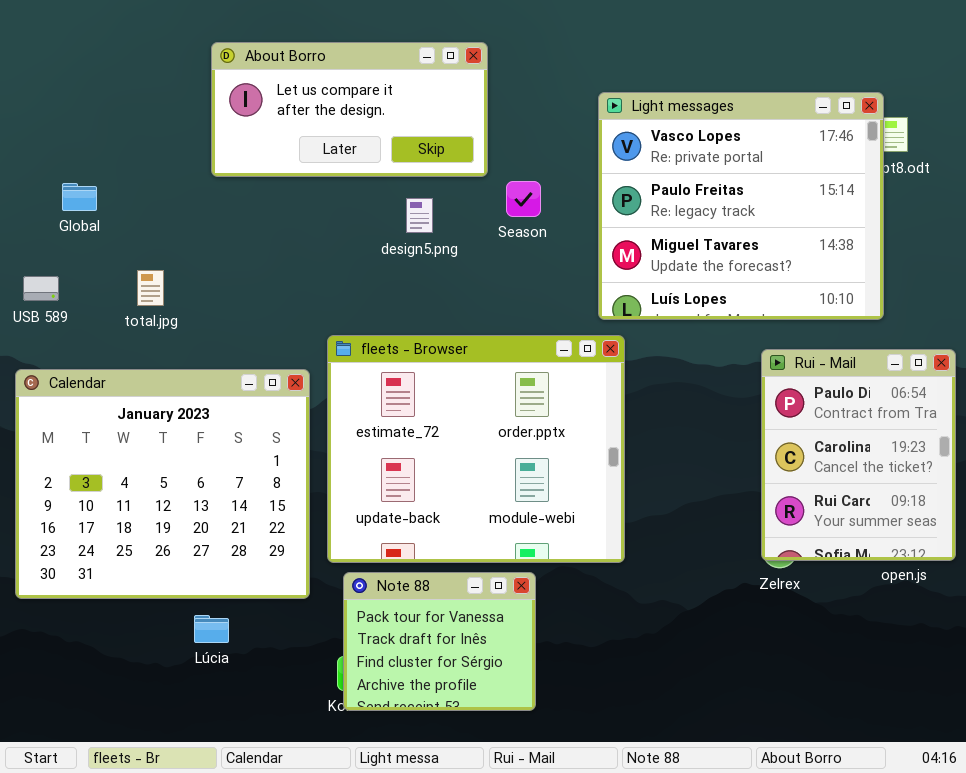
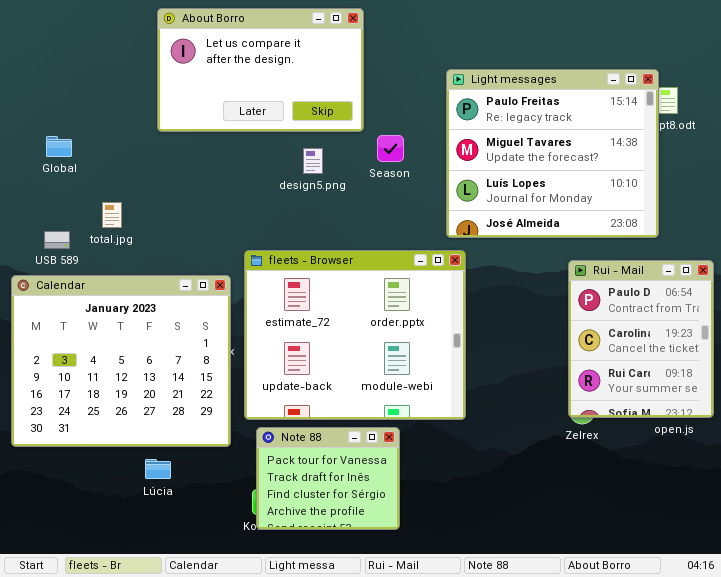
About Borro: [211,42,488,177] -> [157,8,364,132], resized
Light messages: [598,92,884,320] -> [446,69,659,238], scrolled down 1 row
USB 589: [23,276,59,301] -> [44,231,70,249], moved

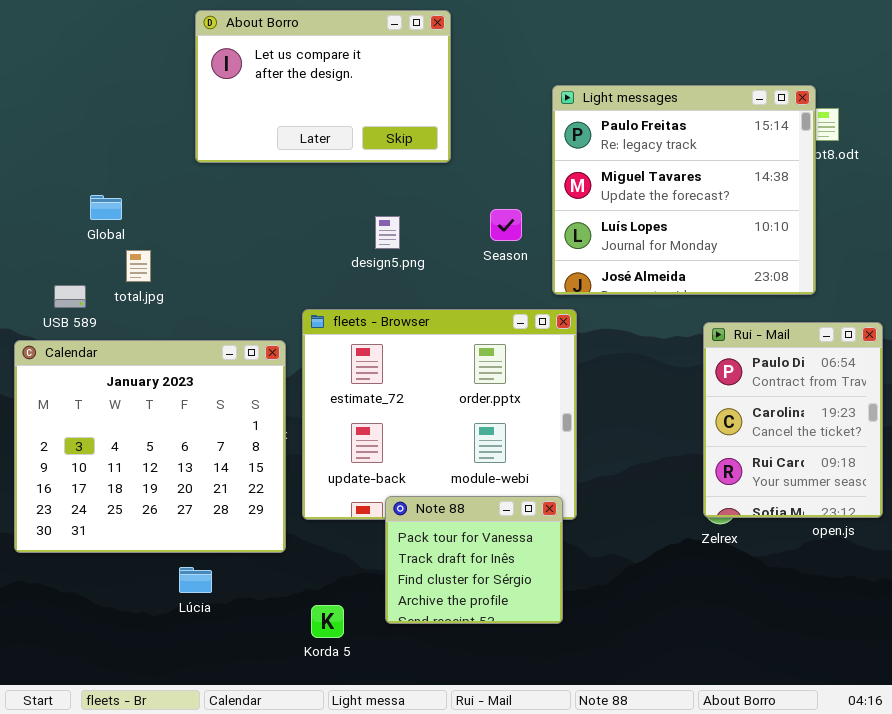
Season: [377,135,404,162] -> [490,209,522,241], moved
Global: [46,136,72,157] -> [90,195,122,220], moved
design5.png: [303,148,323,174] -> [375,216,400,249], moved
Note 88: [256,427,400,530] -> [385,496,563,624], moved

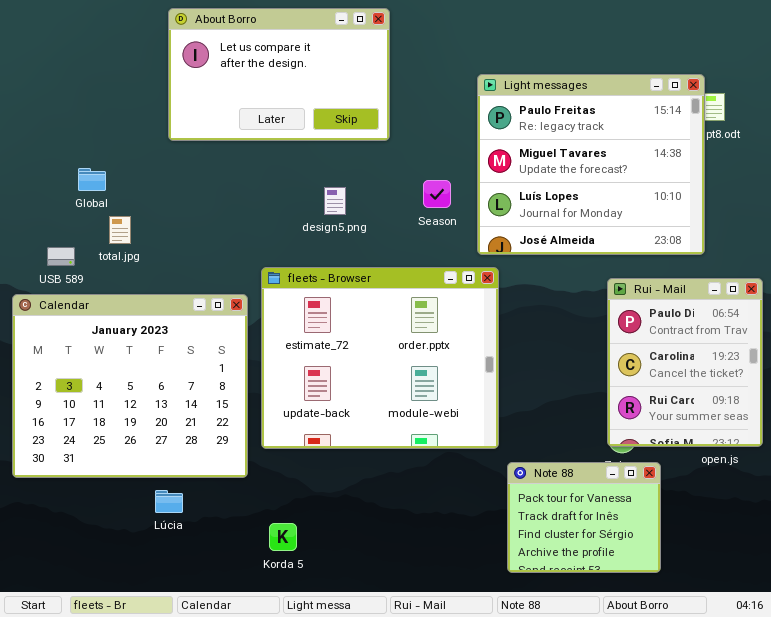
Note 88: [385,496,563,624] -> [507,462,661,573], moved

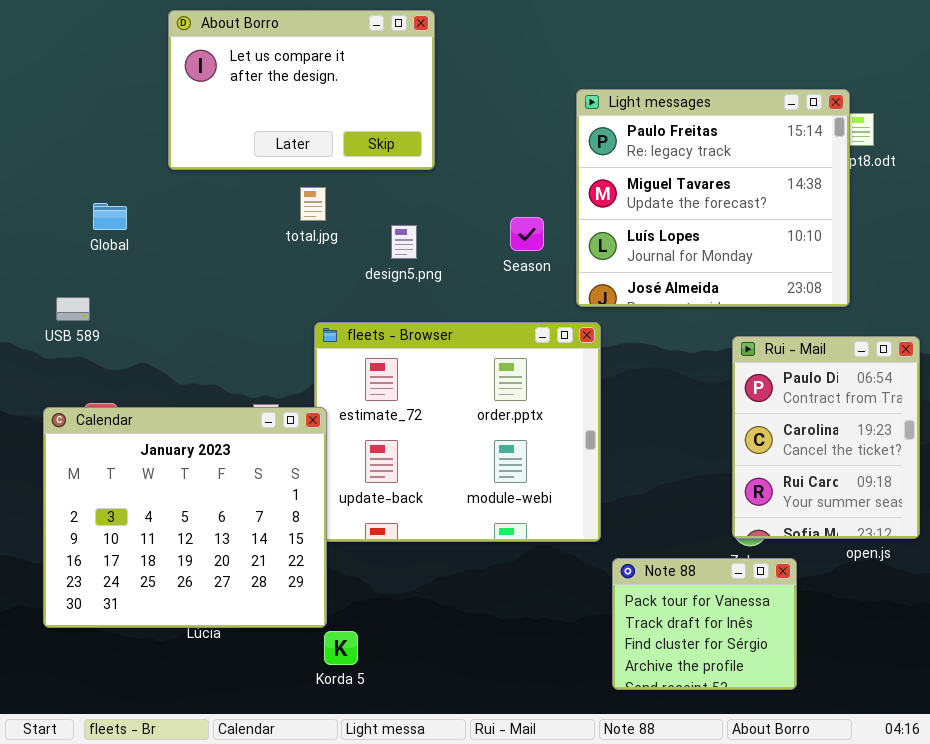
About Borro: [168,8,390,141] -> [168,10,435,170], moved
total.jpg: [109,216,131,244] -> [300,187,326,221], moved
Calendar: [12,294,248,478] -> [43,407,327,628], moved

